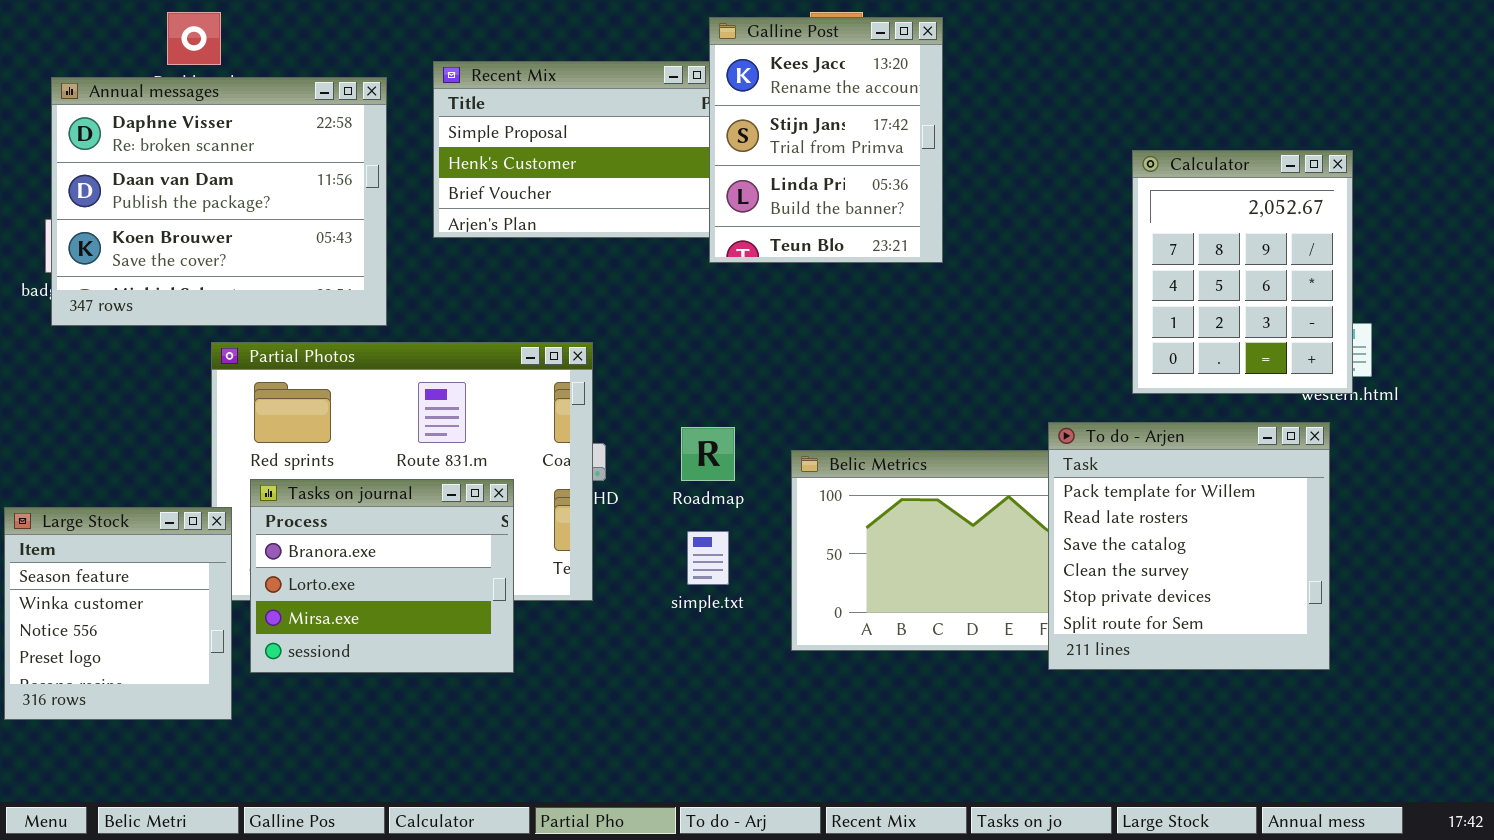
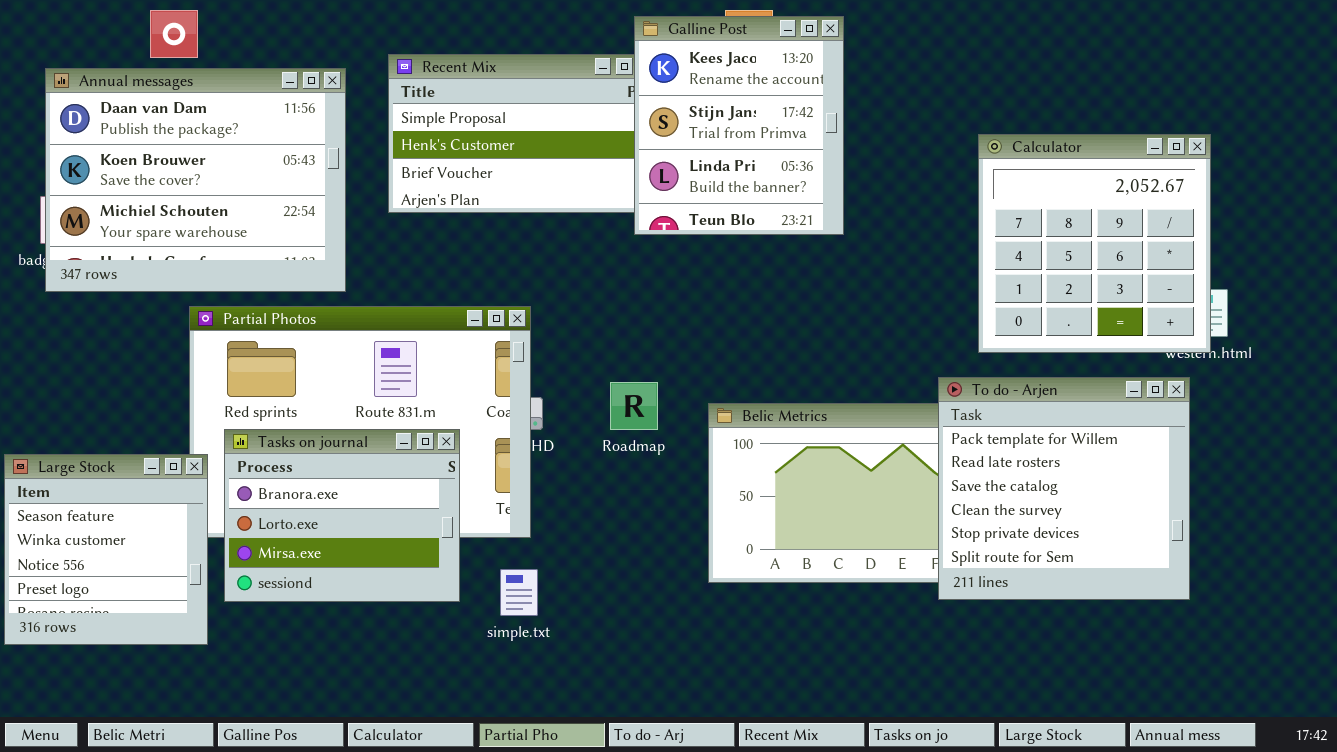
Annual messages: [51,77,387,326] -> [45,68,346,292], scrolled down 1 row
Calculator: [1132,150,1353,394] -> [978,134,1211,353], resized
simple.txt: [687,531,729,585] -> [500,569,538,616], moved

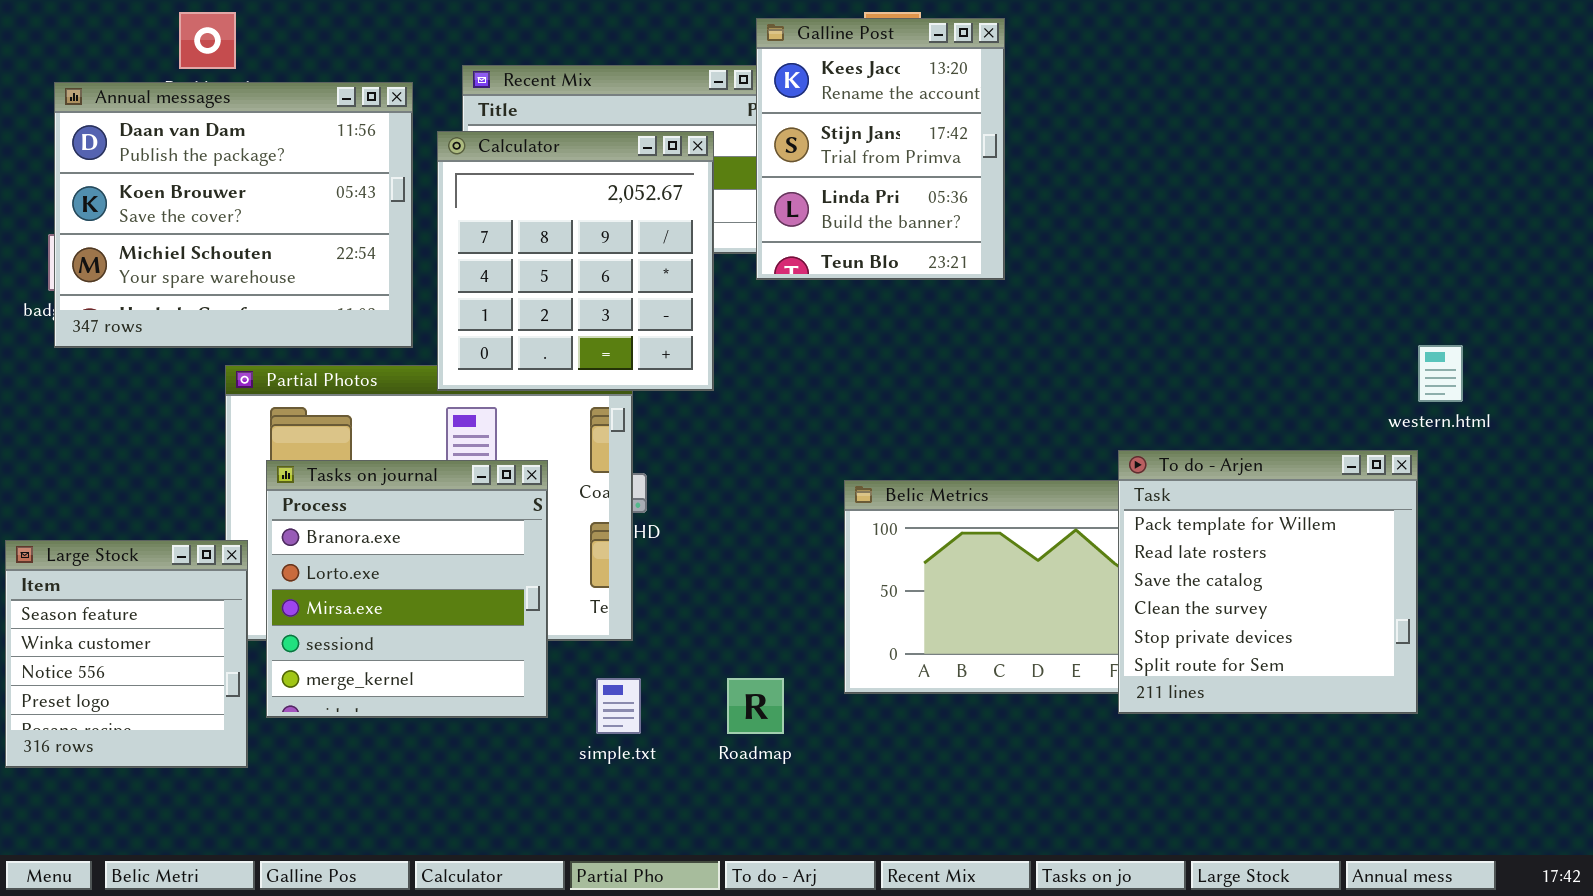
Calculator: [978,134,1211,353] -> [437,131,714,391], moved
Roadmap: [610,382,658,430] -> [727,678,784,734], moved
Tasks on journal: [224,429,460,602] -> [266,460,548,718], resized

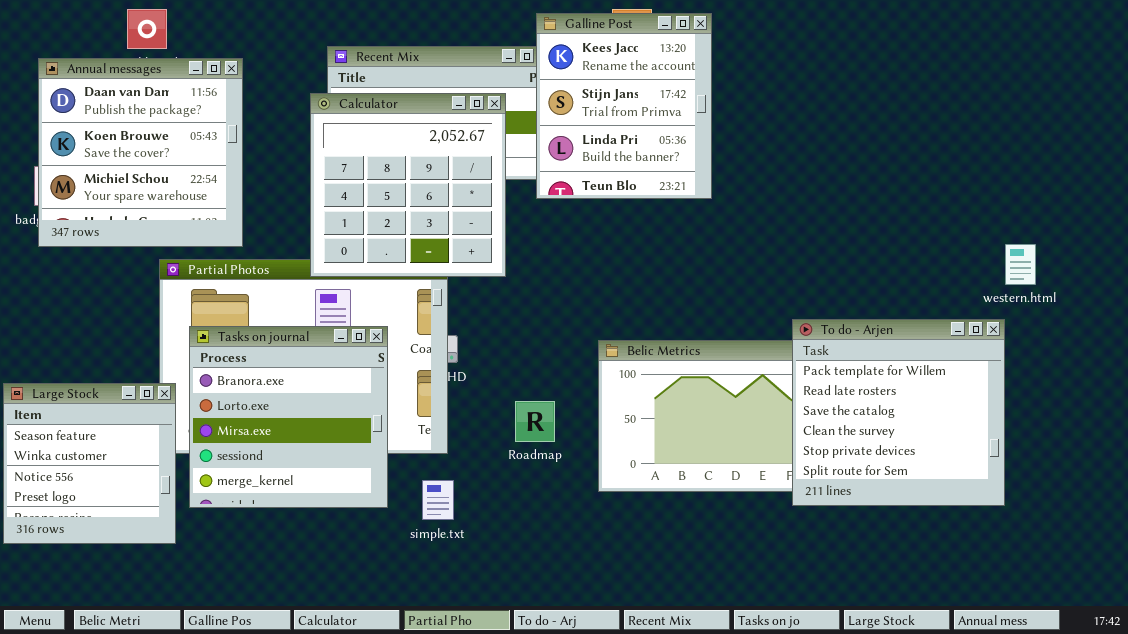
Annual messages: [54,82,413,348] -> [38,58,243,247], resized
Roadmap: [727,678,784,734] -> [515,401,555,442], moved

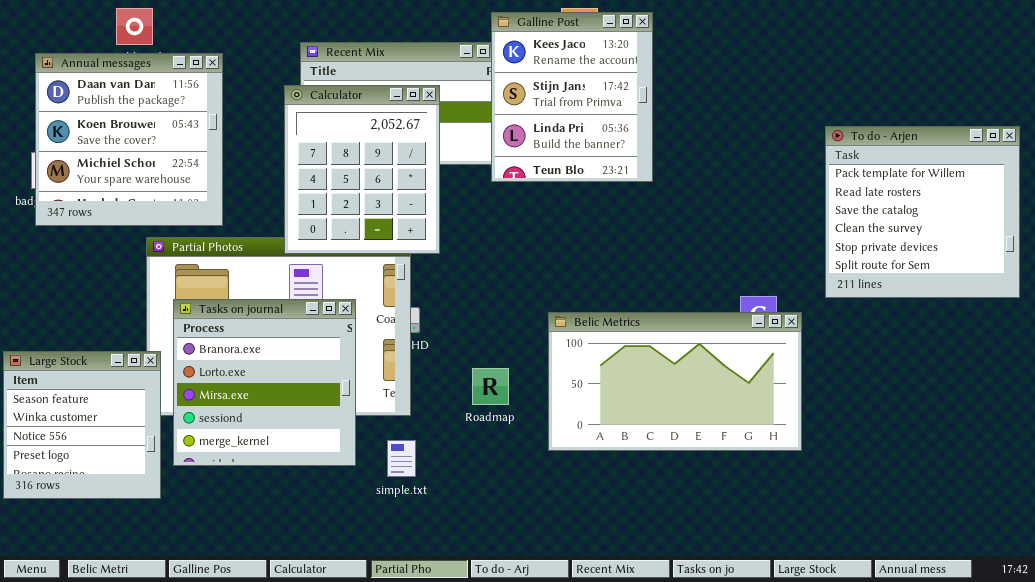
Calculator: [310,93,506,277] -> [284,85,440,254], resized
To do - Arjen: [792,319,1005,506] -> [825,126,1020,298], moved

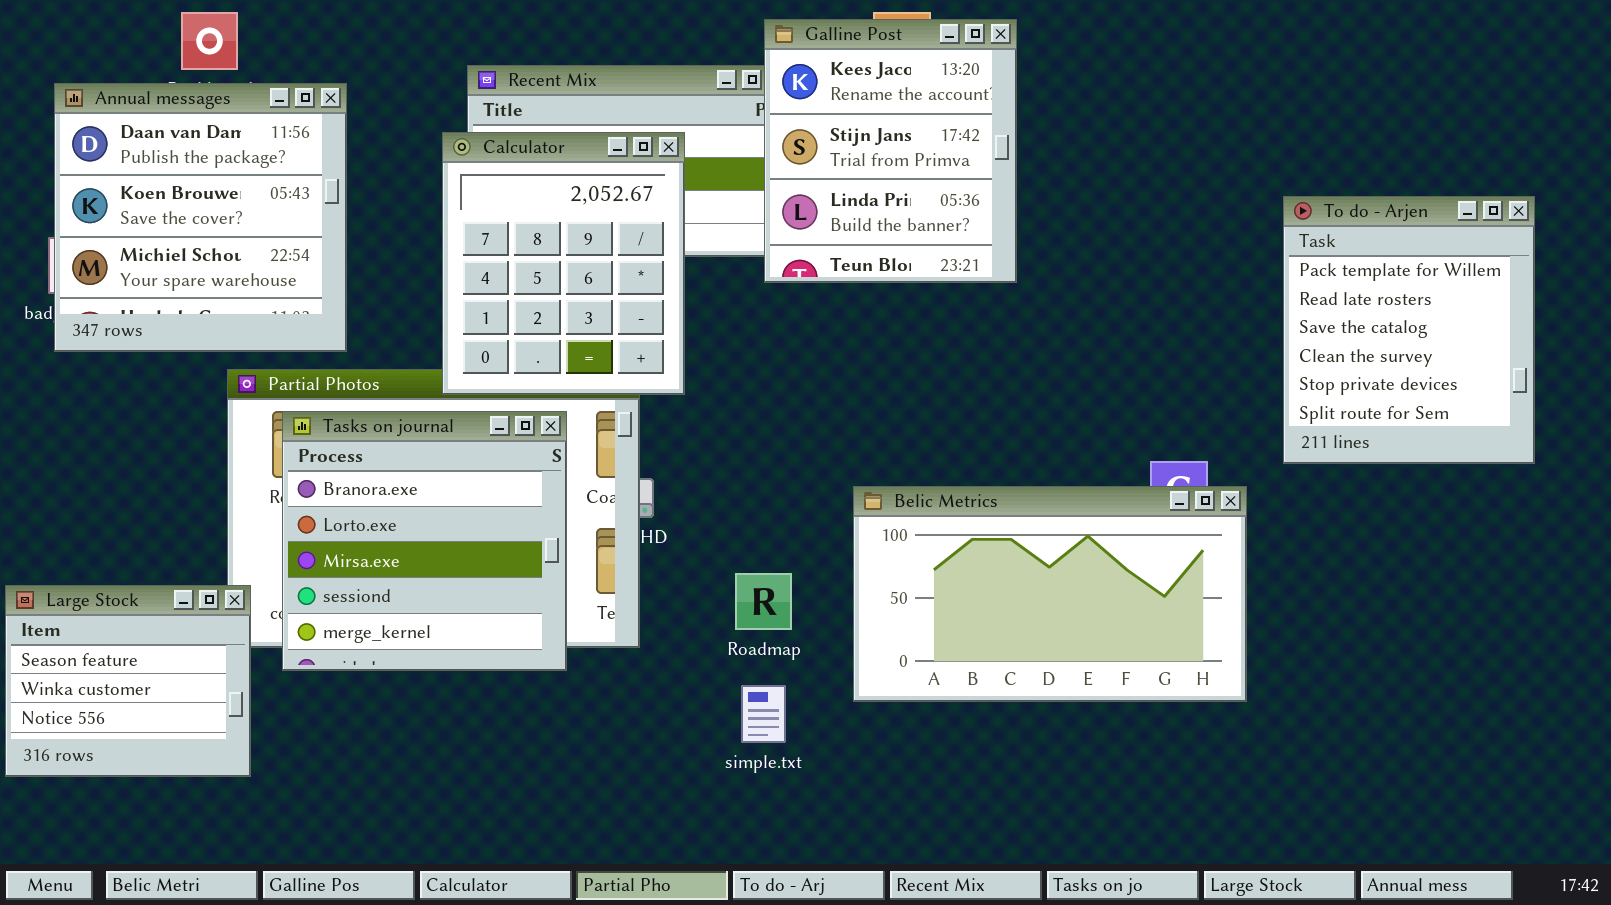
To do - Arjen: [825,126,1020,298] -> [1283,196,1535,464], resized
Tasks on journal: [173,299,356,466] -> [282,411,567,671], moved
Large Stock: [3,351,161,499] -> [5,585,251,777], resized
simple.txt: [387,440,416,477] -> [741,685,786,743], moved

